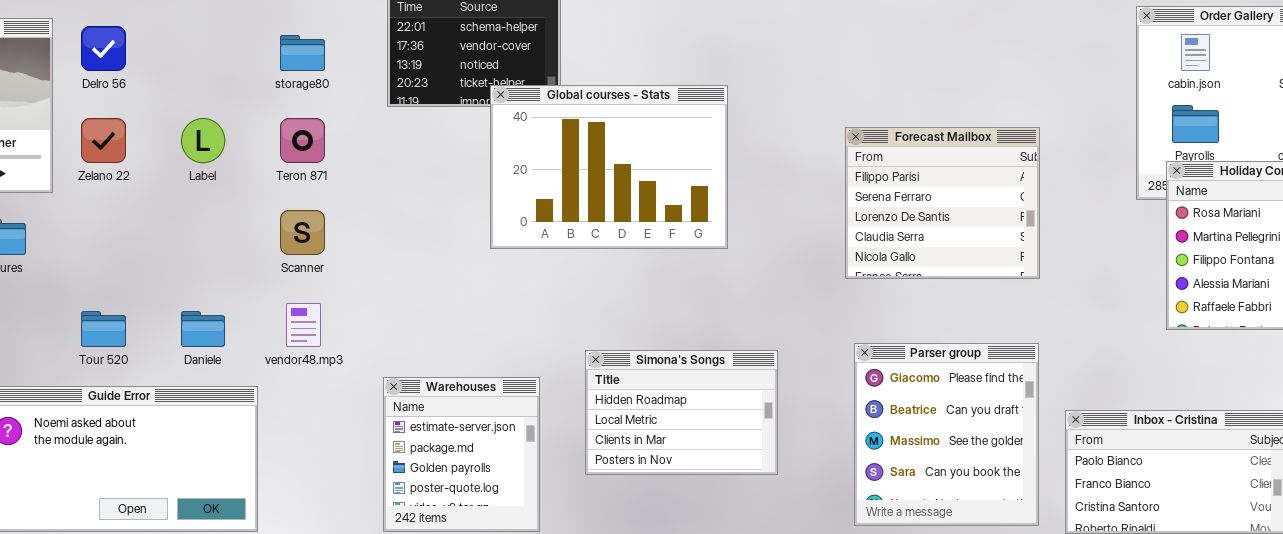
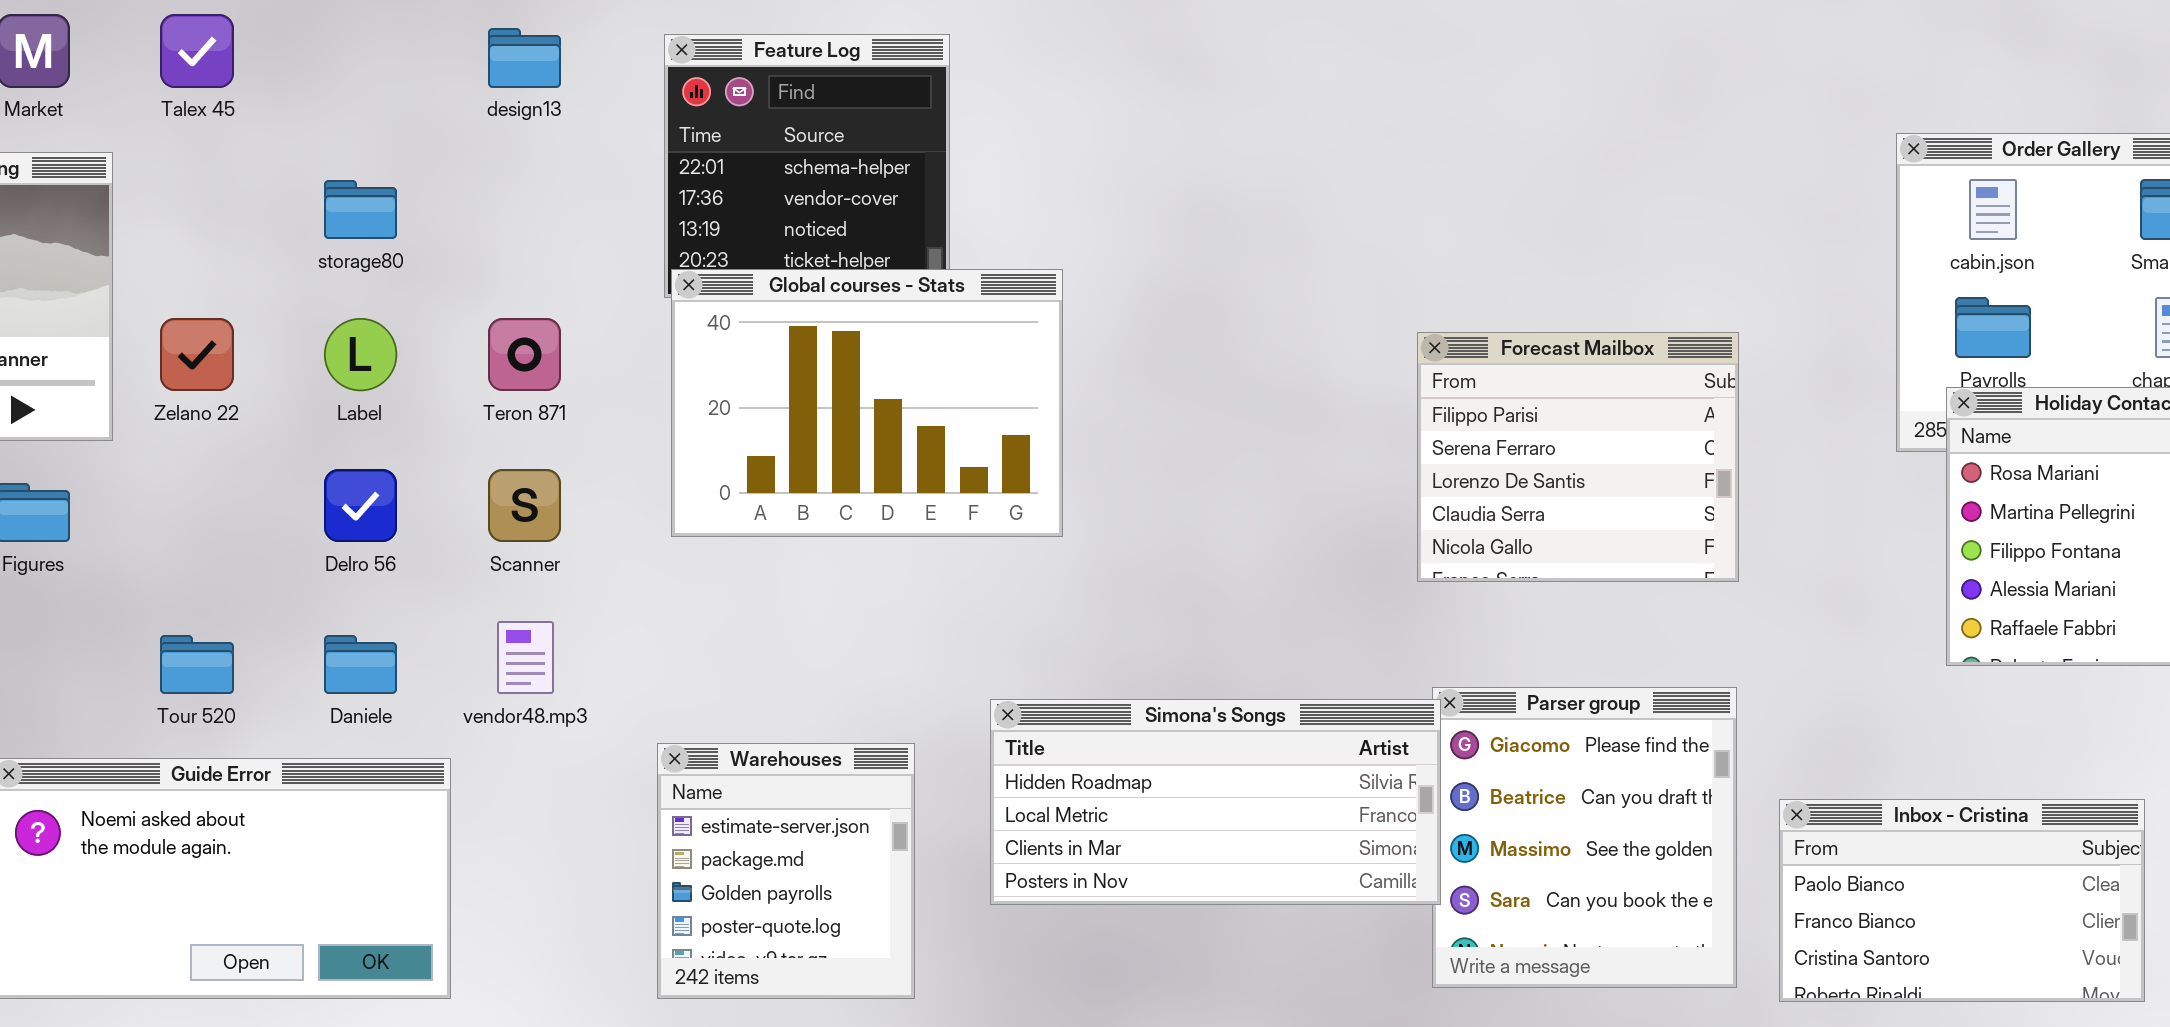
Delro 56: [81,26,126,71] -> [324,469,397,542], moved
storage80: [280,35,325,71] -> [324,180,397,239], moved
Global courses - Stats: [490,85,728,249] -> [671,269,1063,537], moved
Simona's Songs: [585,350,778,475] -> [990,699,1441,905], resized

